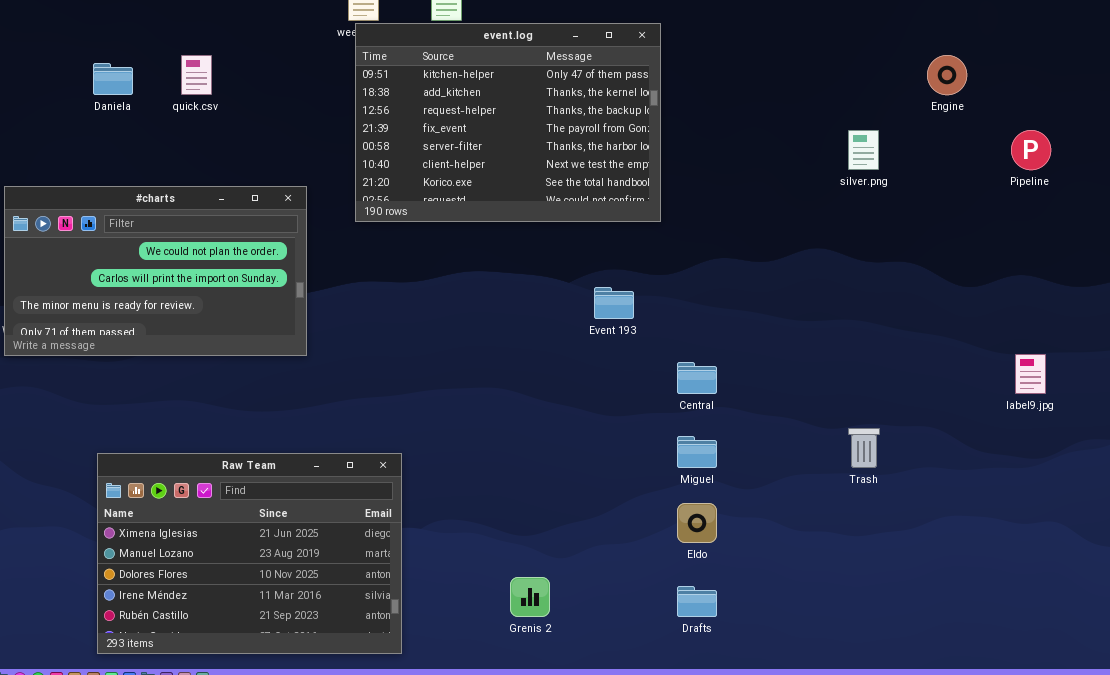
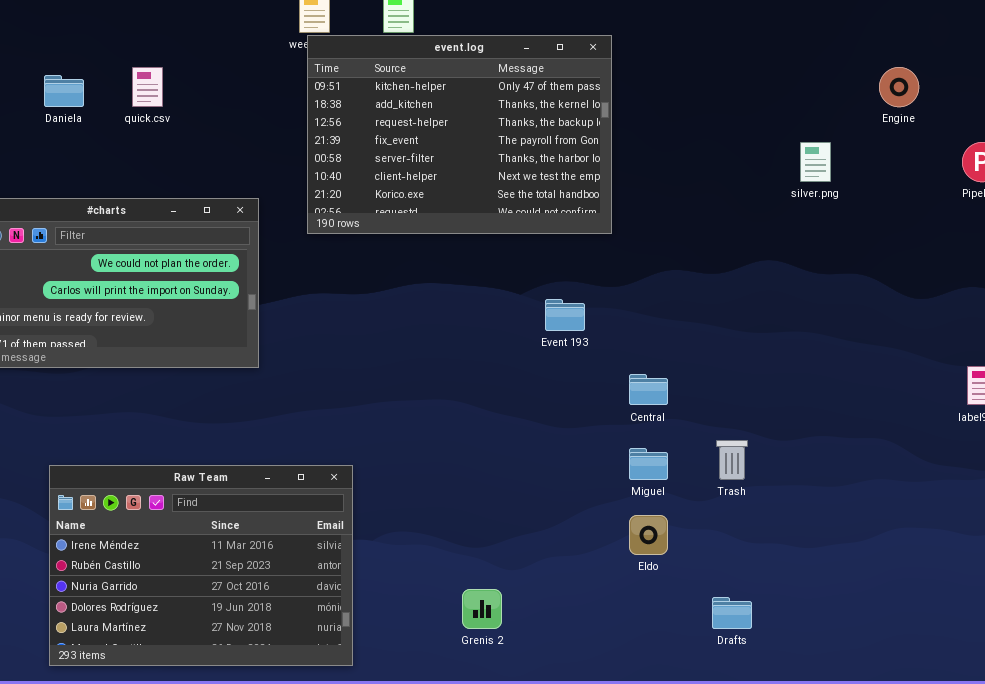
Trash: [848,428,880,468] -> [716,440,748,480], moved
Raw Team: [97,453,402,654] -> [49,465,353,666], scrolled down 3 rows
Drafts: [677,586,717,617] -> [712,597,752,629], moved

